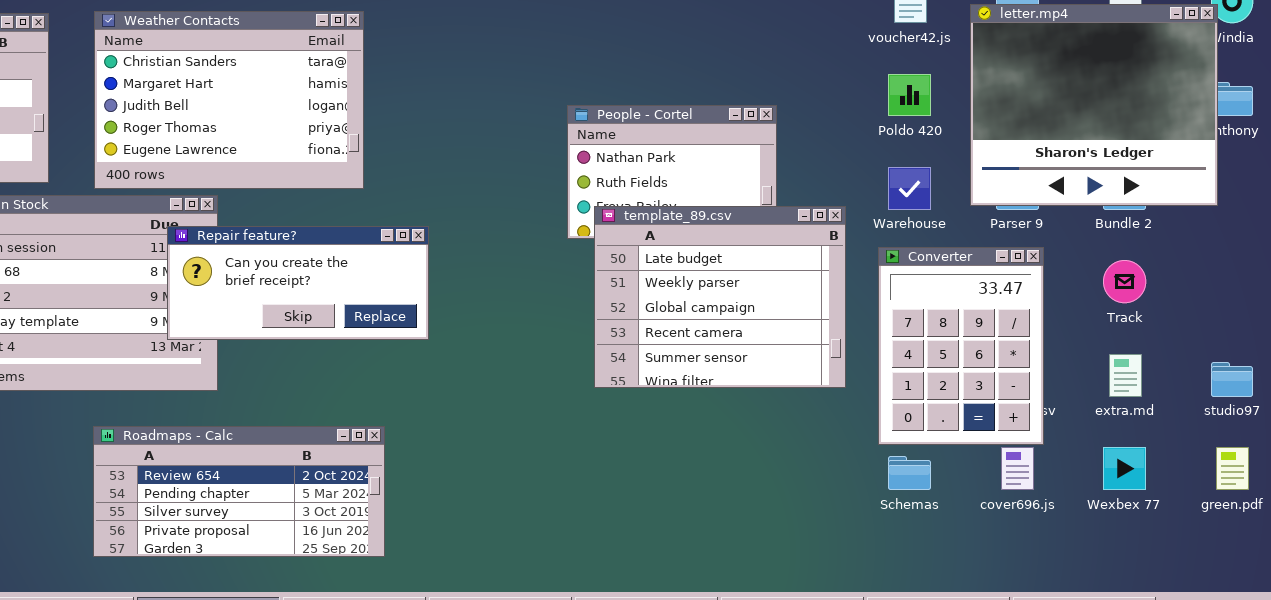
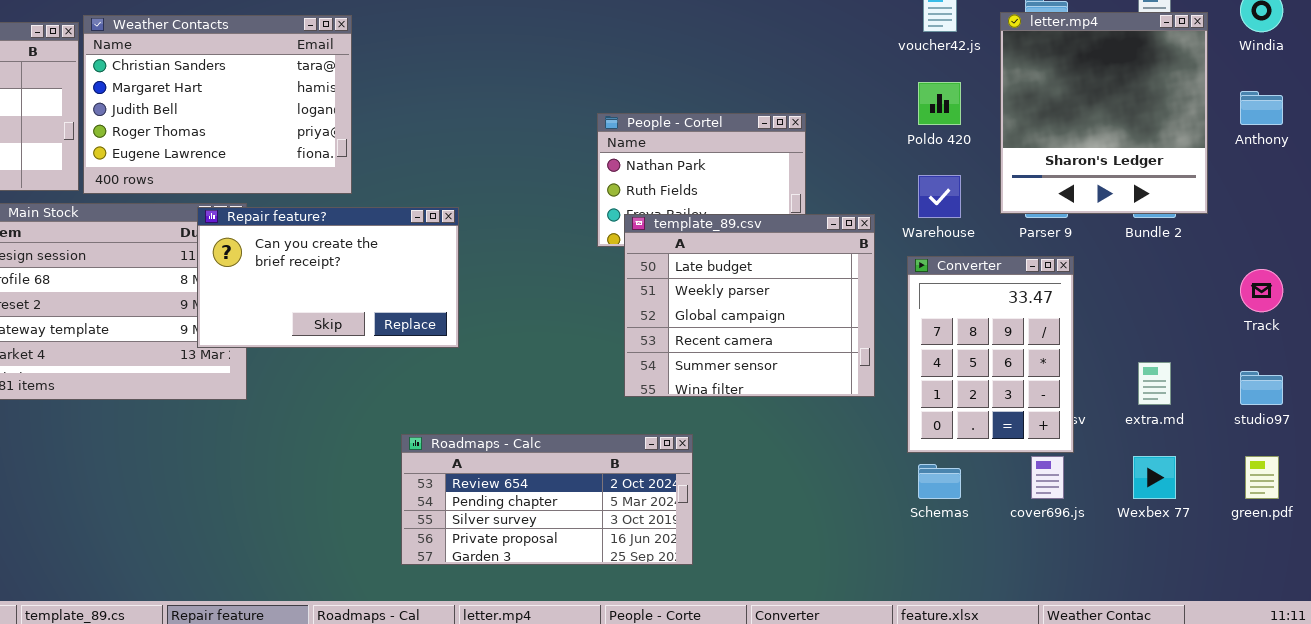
letter.mp4: [970,4,1218,206] -> [1000,12,1208,214], resized
Weather Contacts: [94,11,364,189] -> [83,15,352,194], moved
Repair feature?: [167,226,429,340] -> [197,207,459,348], resized
Track: [1103,260,1146,303] -> [1240,269,1283,312], moved
Roadmaps - Calc: [93,426,385,557] -> [401,434,693,565], moved

